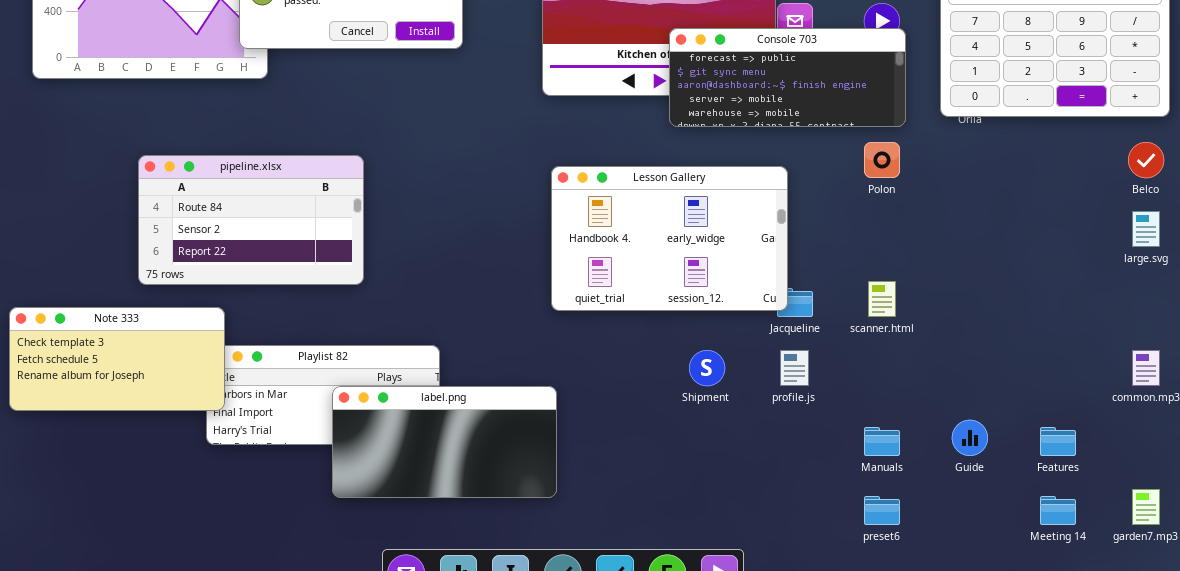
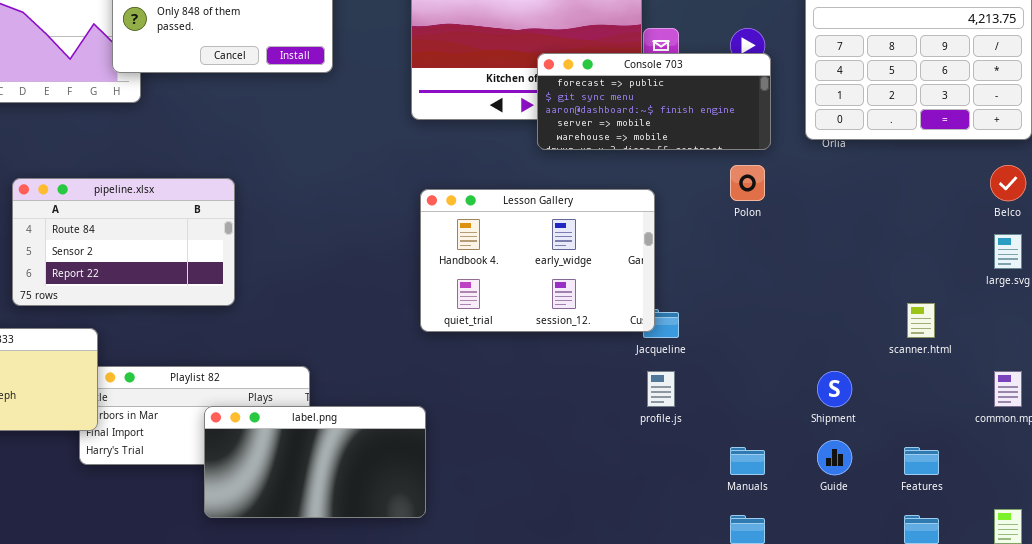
scanner.html: [868,281,896,317] -> [907,303,935,338], moved
Shipment: [689,350,725,386] -> [817,371,852,407], moved

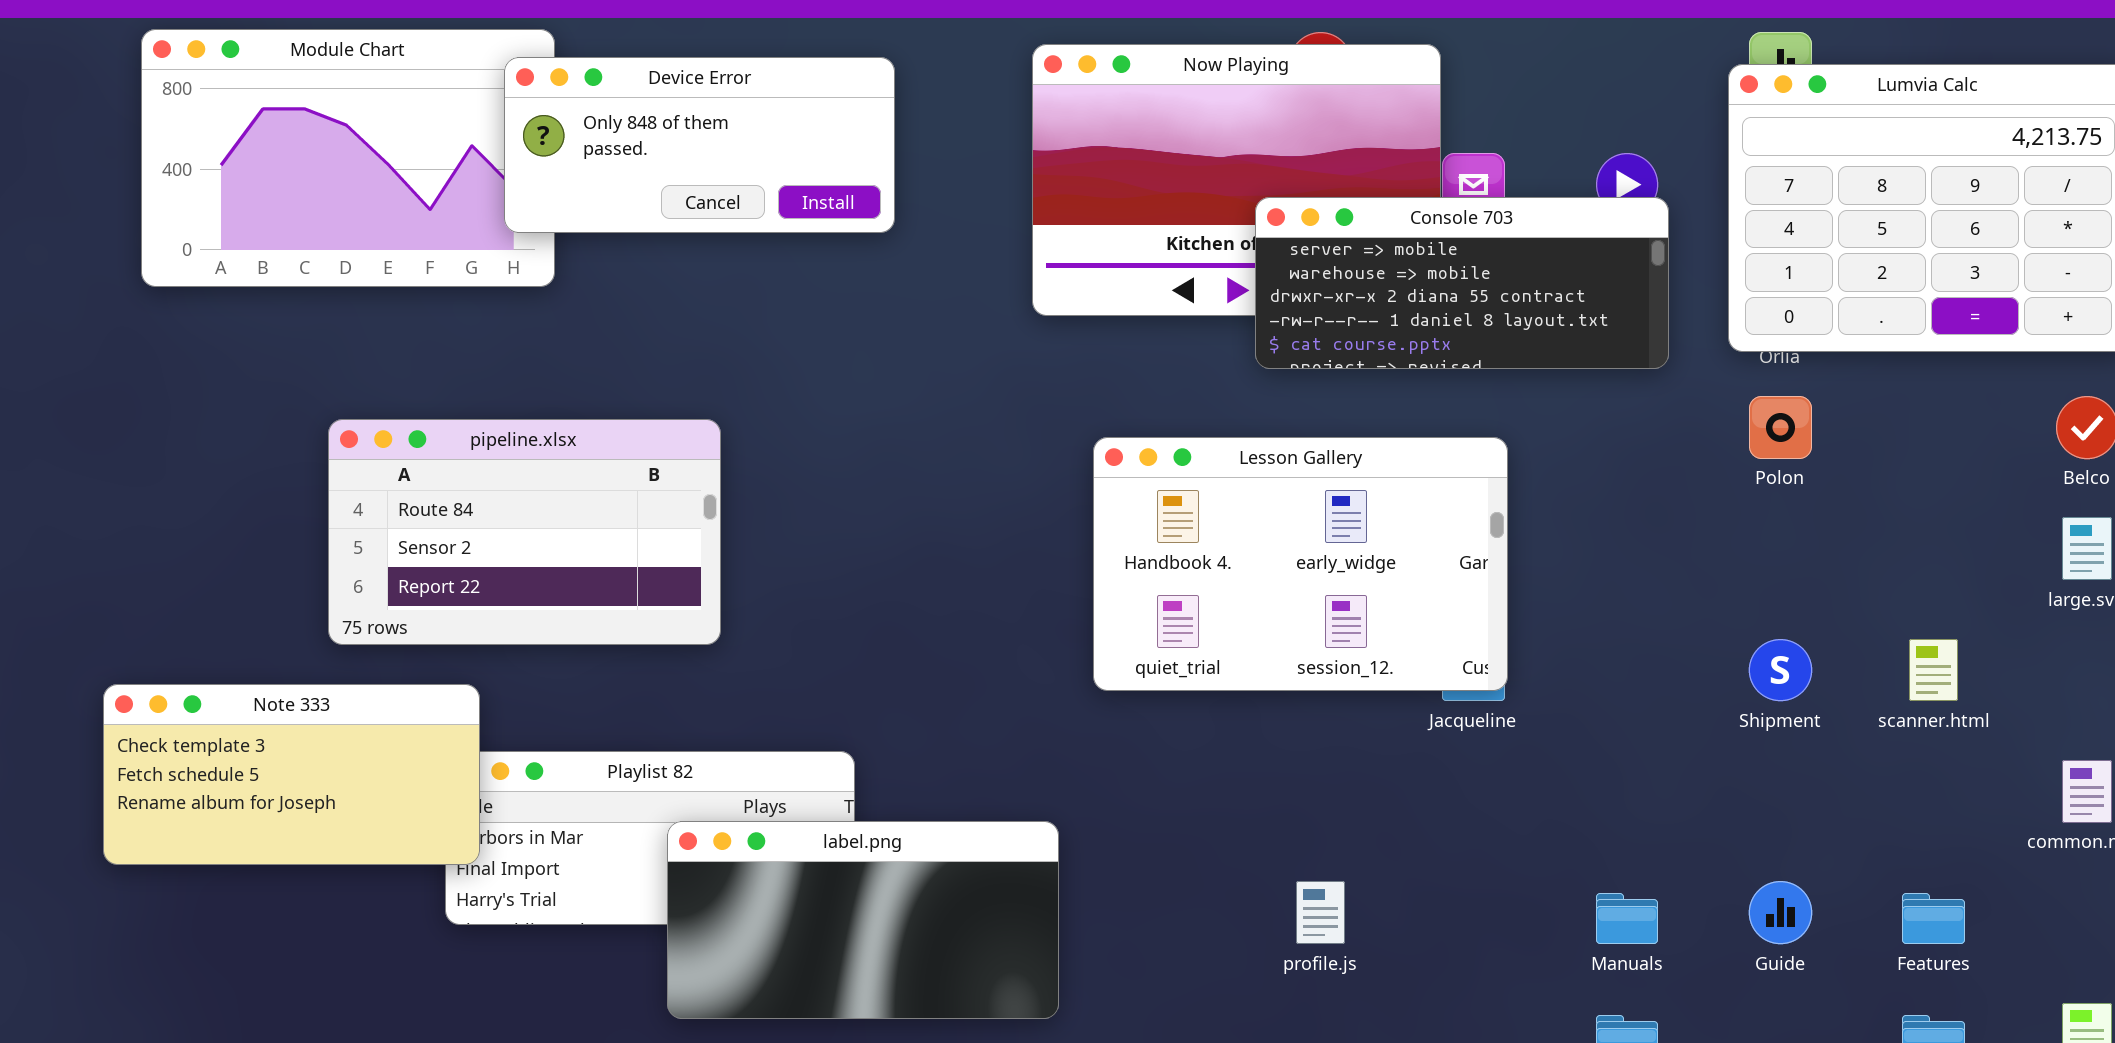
Console 703: [537,53,771,150] -> [1255,197,1669,369], scrolled down 3 rows
Polon: [730,165,765,201] -> [1749,396,1812,459], moved
Lesson Gallery: [420,189,655,332] -> [1093,437,1508,691], moved
profile.js: [647,371,675,407] -> [1296,881,1345,944], moved
Shipment: [817,371,852,407] -> [1749,639,1812,701], moved

